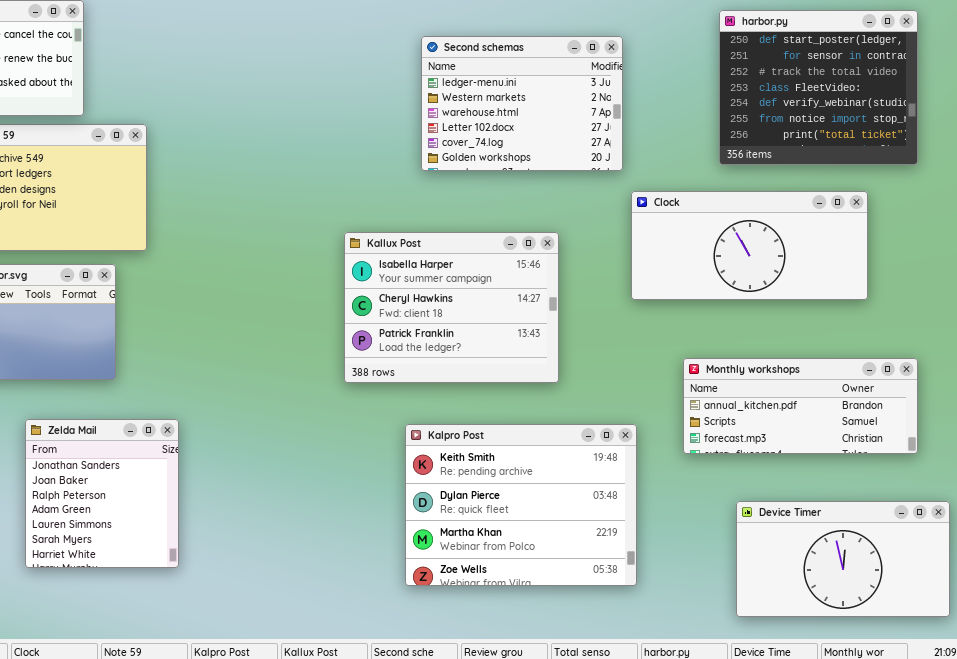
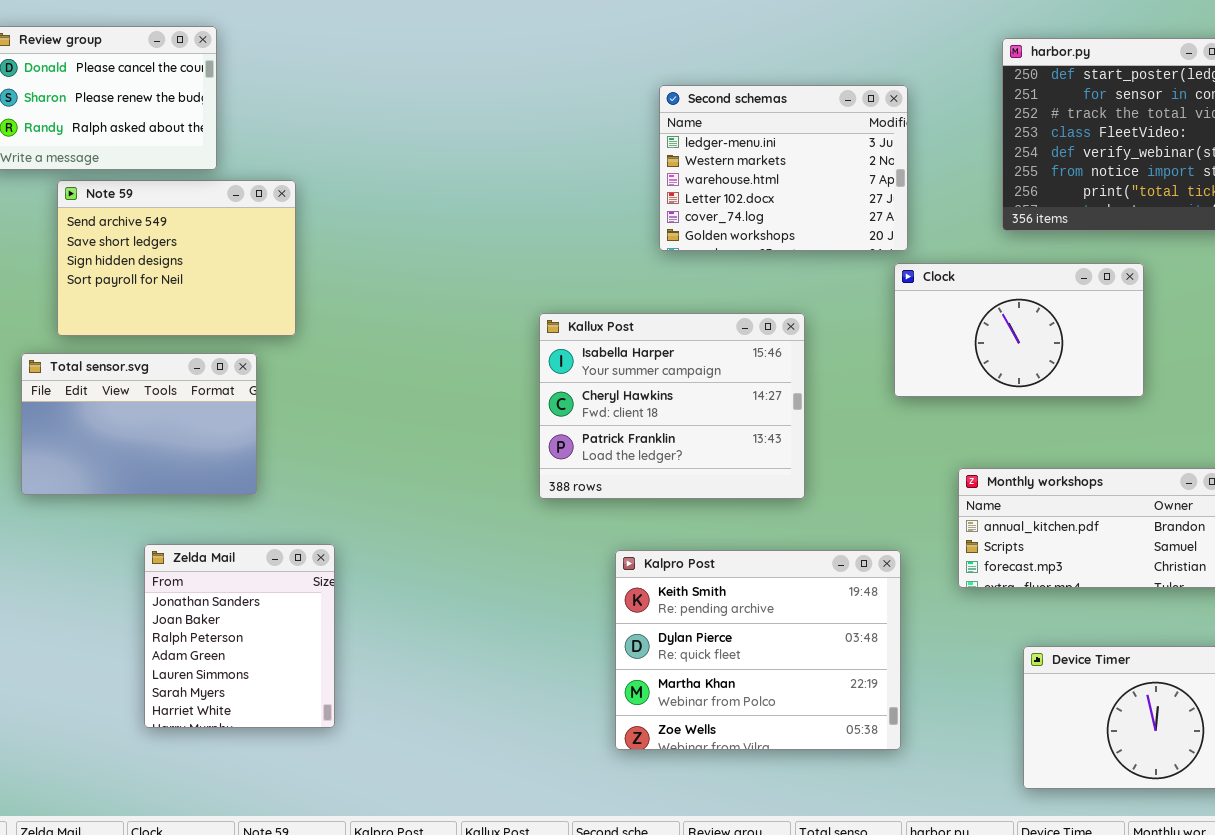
Second schemas: [421,36,623,171] -> [659,85,908,251], moved
Clock: [631,191,868,300] -> [894,263,1144,397], resized

